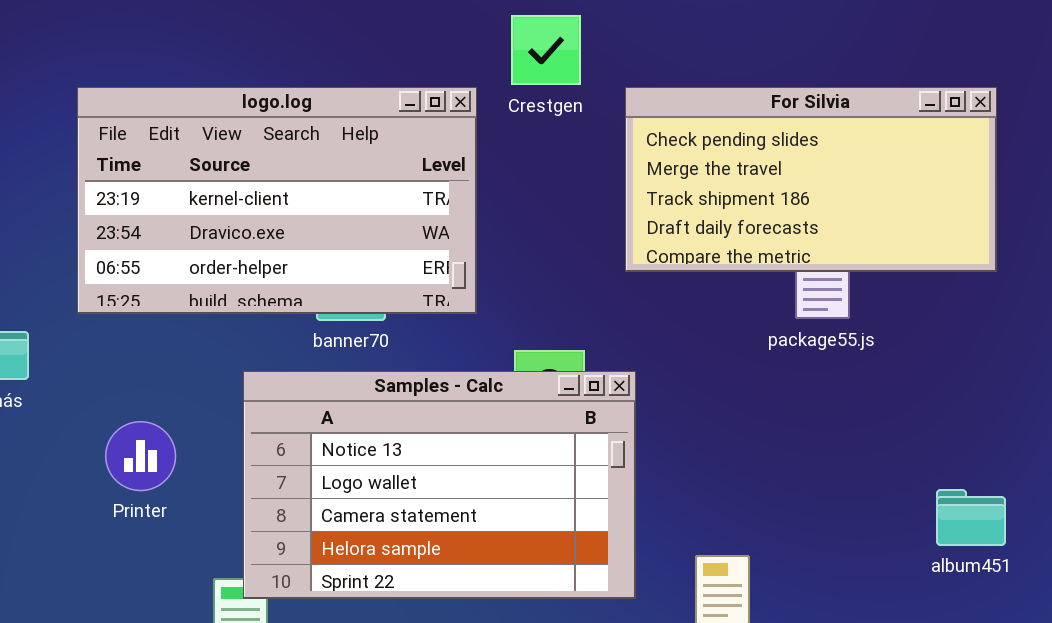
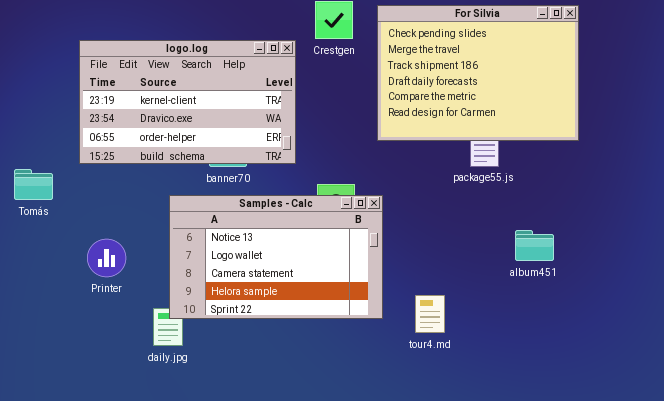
For Silvia: [625,87,997,272] -> [377,5,579,141], resized
Printer: [105,421,176,491] -> [87,239,126,277], moved
album451: [936,489,1006,546] -> [515,230,554,261], moved

